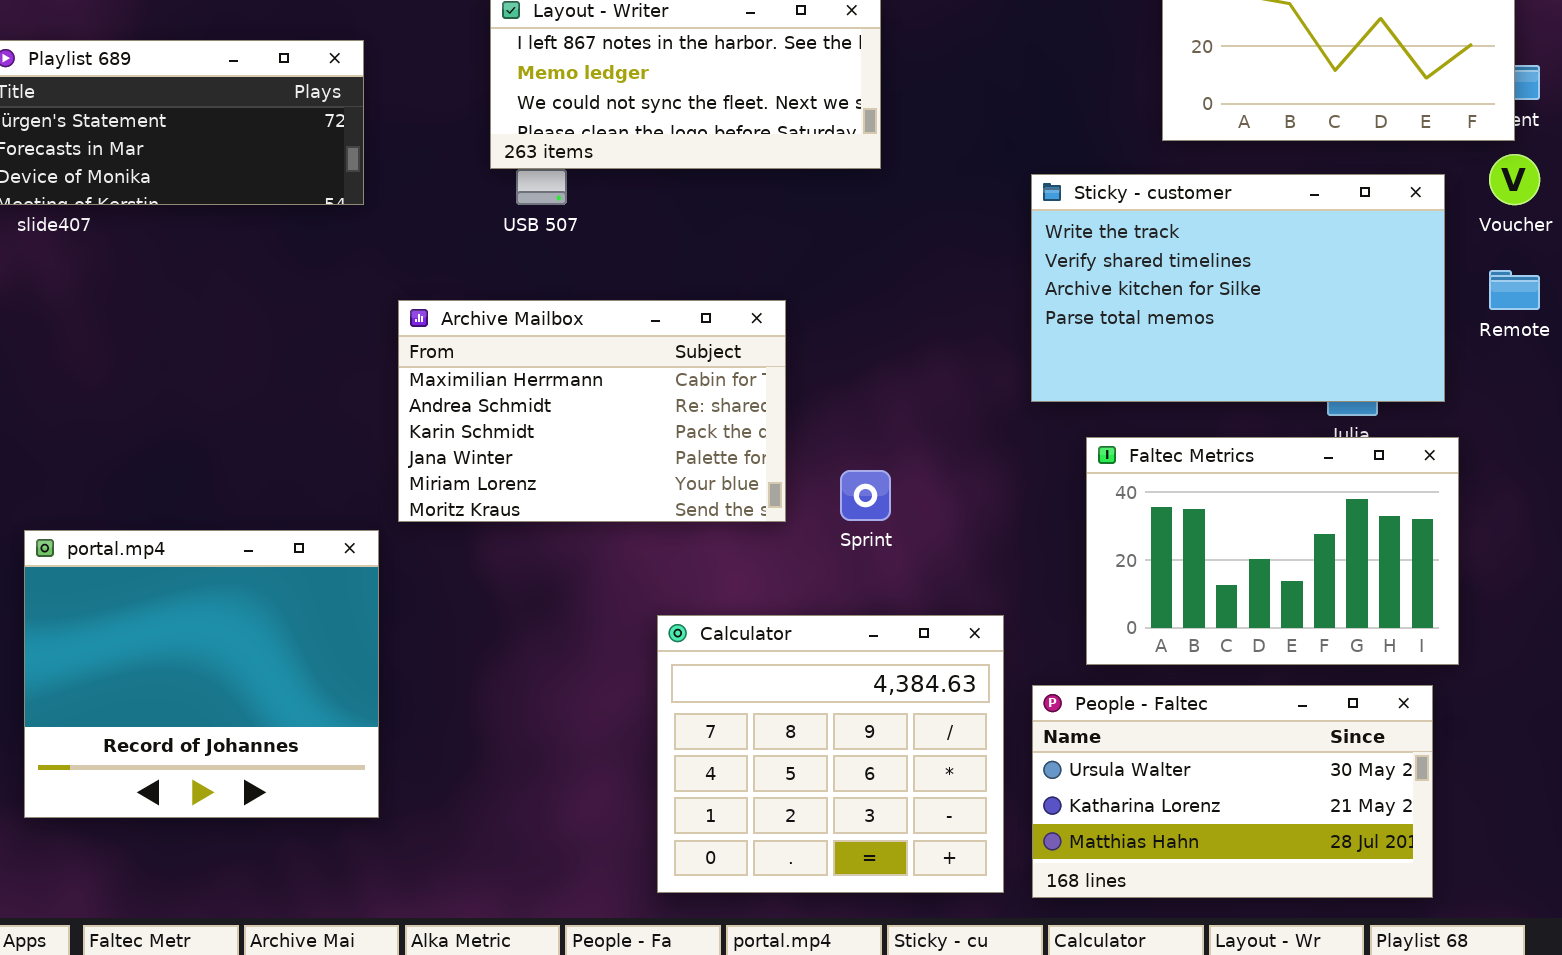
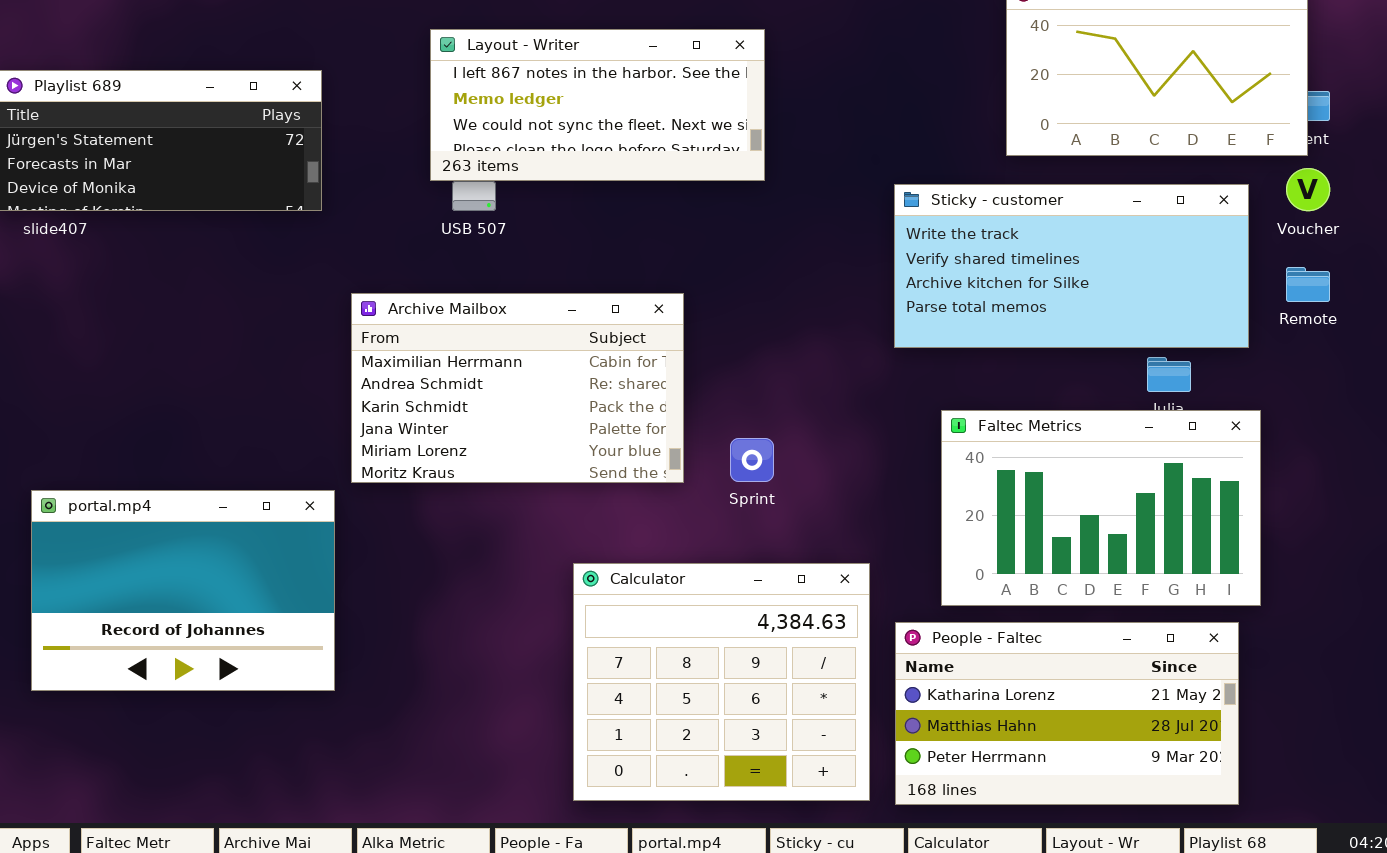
Sticky - customer: [1031,174,1445,402] -> [894,184,1249,348], resized
portal.mp4: [24,530,379,818] -> [31,490,335,691], resized
People - Faltec: [1032,685,1433,898] -> [895,622,1239,805], scrolled down 1 row

